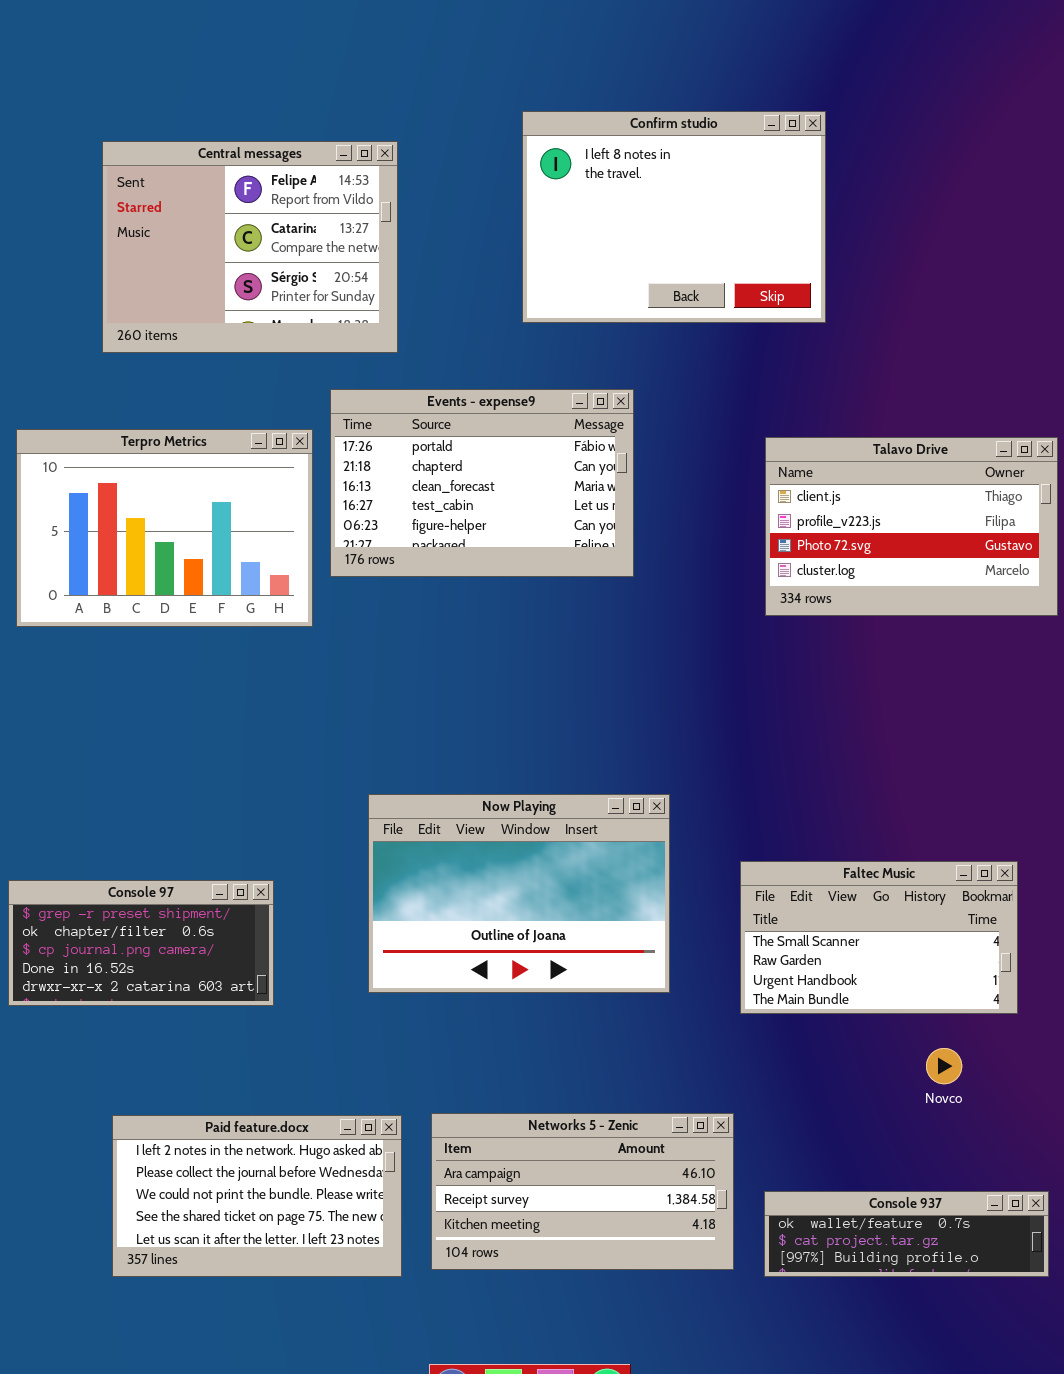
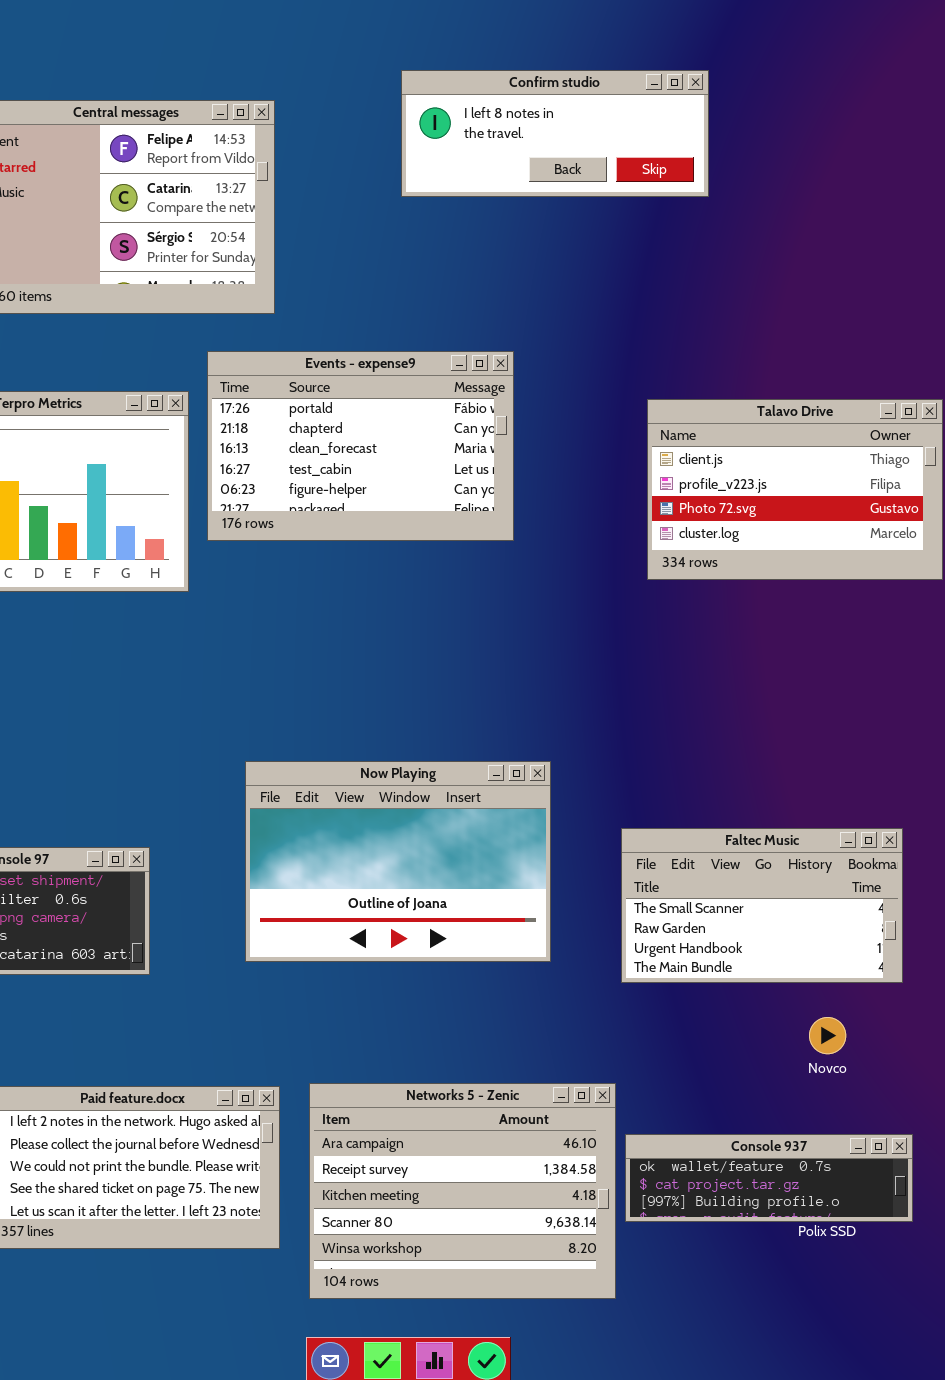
Confirm studio: [522,111,826,323] -> [401,70,709,197], resized
Networks 5 - Zenic: [431,1113,734,1270] -> [309,1083,616,1299], resized
Console 937: [764,1191,1049,1277] -> [625,1134,913,1222], moved

